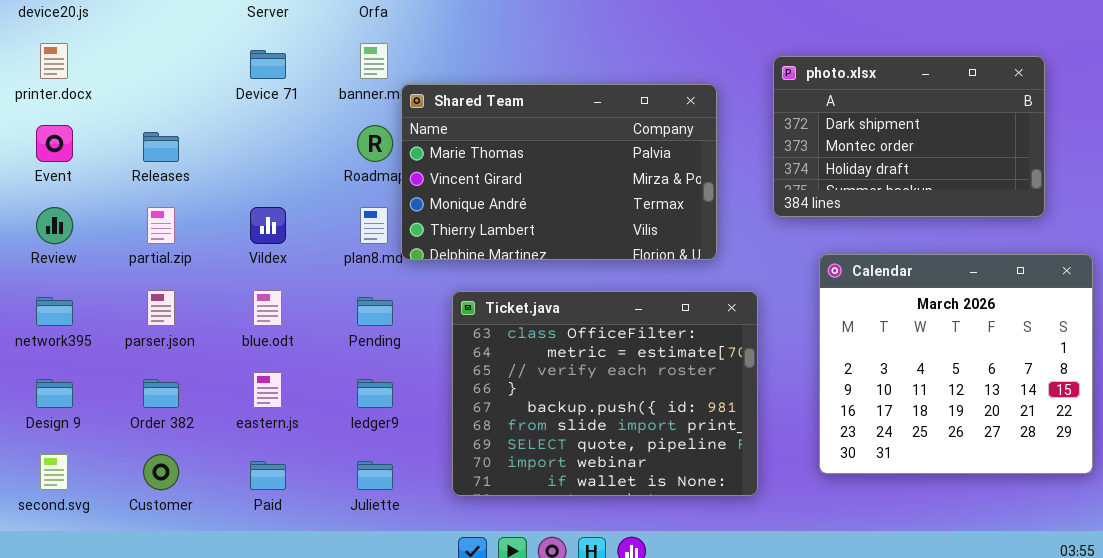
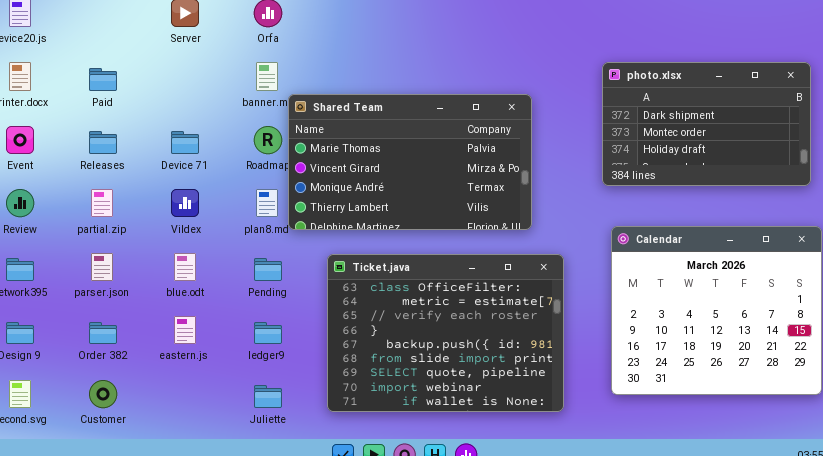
Device 71: [250,50,286,79] -> [171,131,199,154], moved
photo.xlsx: [773,56,1045,217] -> [602,62,811,186], moved
Paid: [250,461,286,490] -> [89,68,117,91], moved

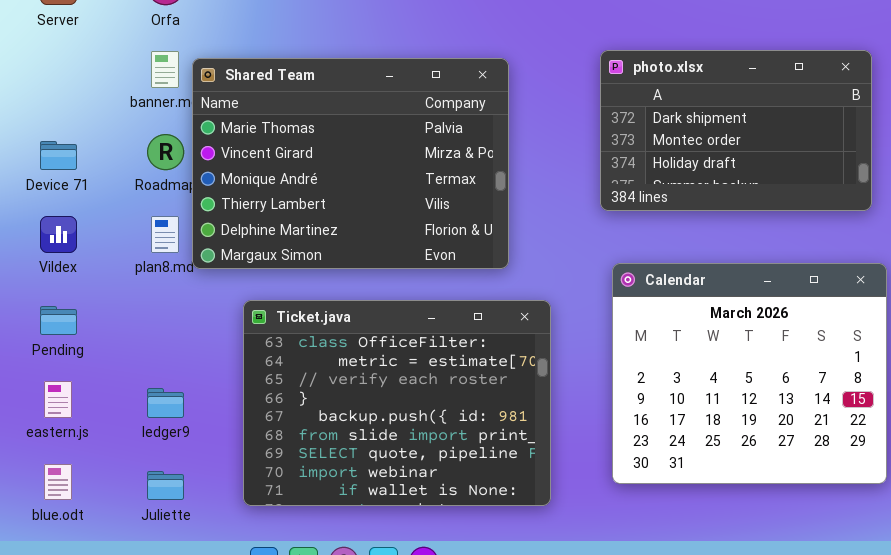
Shared Team: [288,94,532,230] -> [192,58,509,269], resized
blue.odt: [174,253,196,281] -> [44,464,72,500], moved
Pending: [254,258,282,281] -> [40,306,77,335], moved

